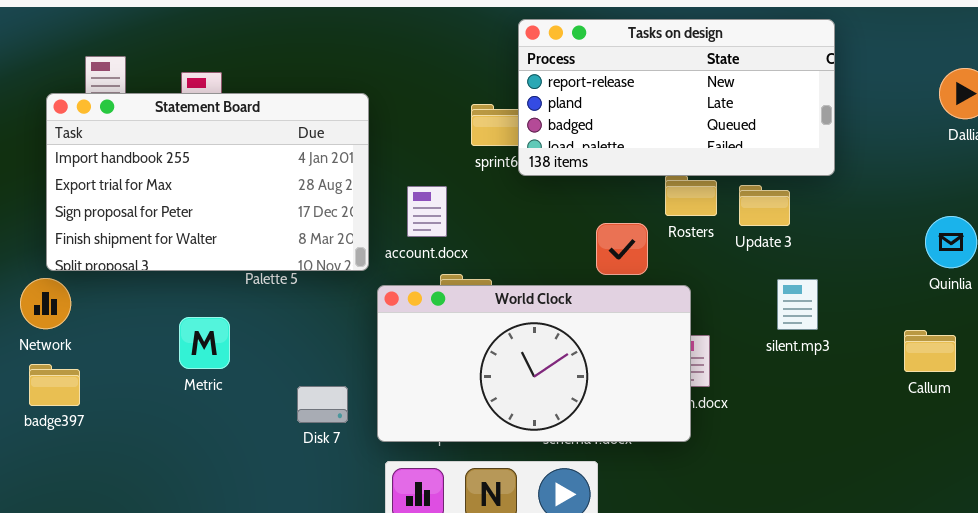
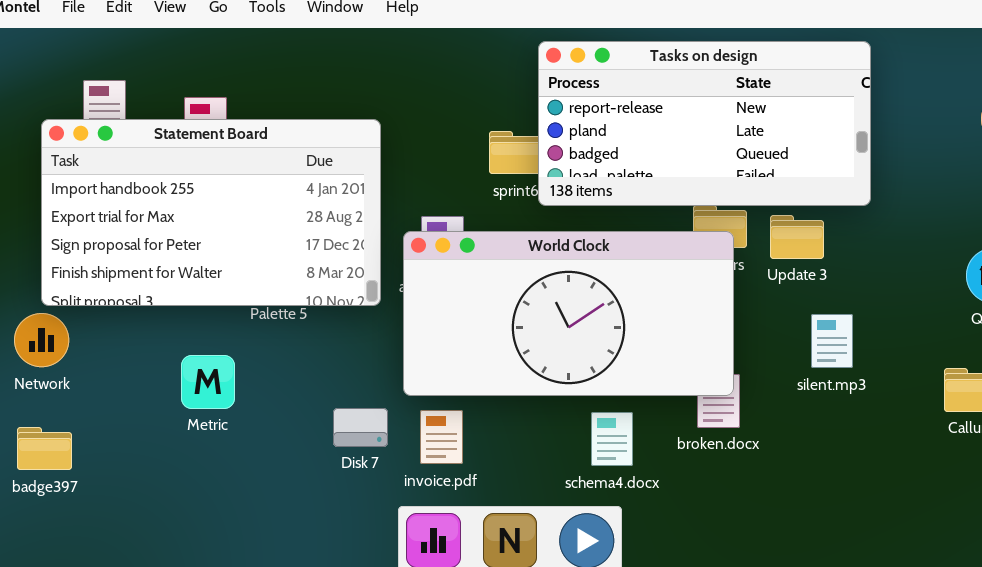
World Clock: [377,285,691,442] -> [403,231,734,396], moved
badge397: [29,364,80,406] -> [17,427,72,470], moved
Disk 7: [297,386,348,423] -> [333,408,388,447], moved

